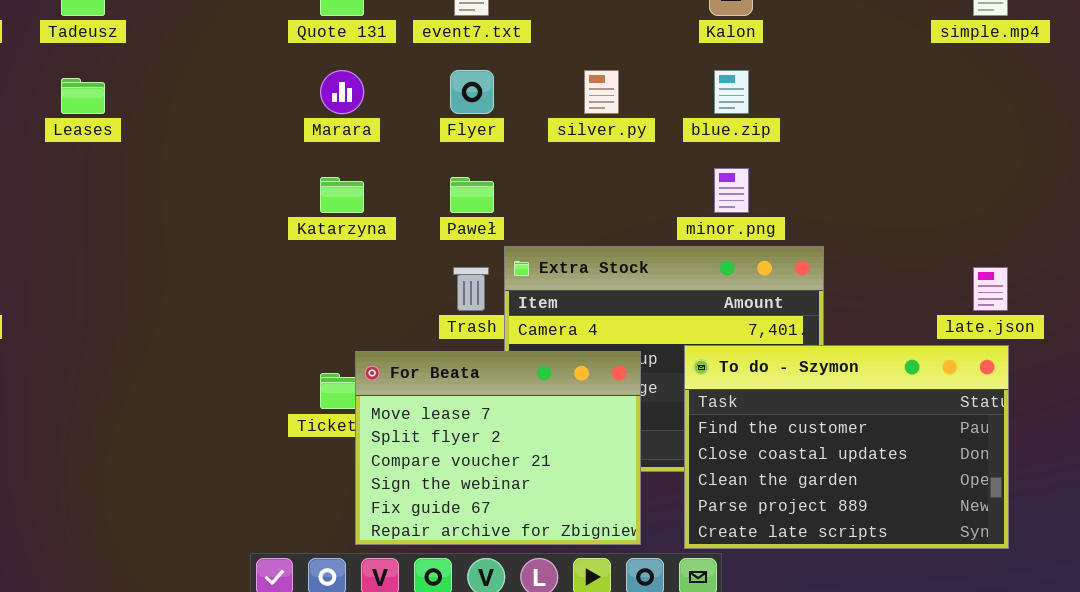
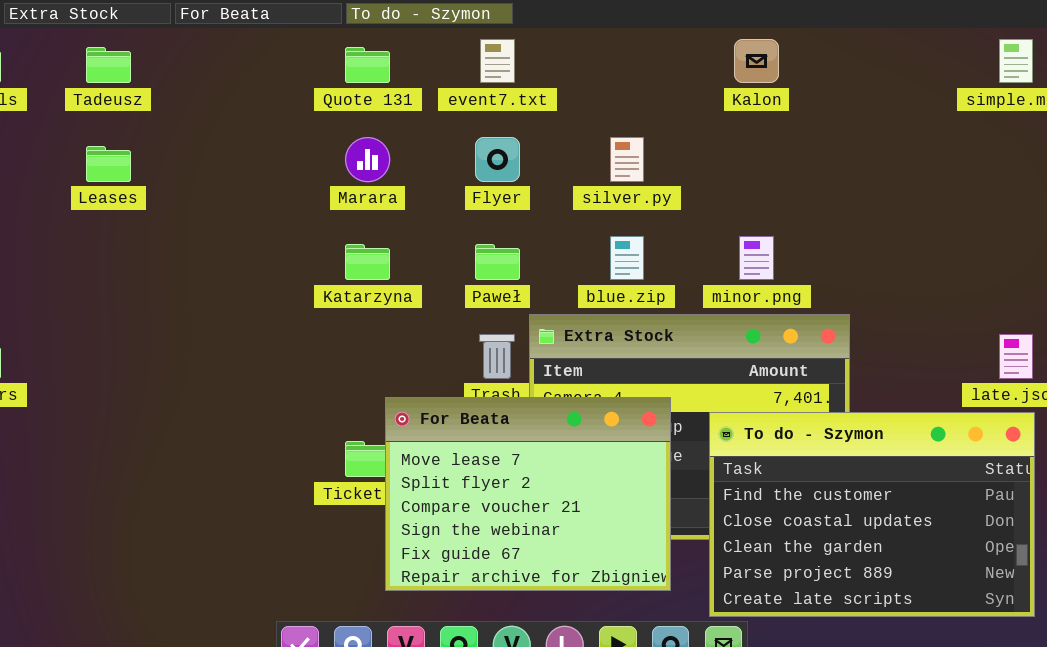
blue.zip: [714,70,749,114] -> [610,236,644,280], moved
For Beata: [355,351,641,545] -> [385,397,671,591], moved

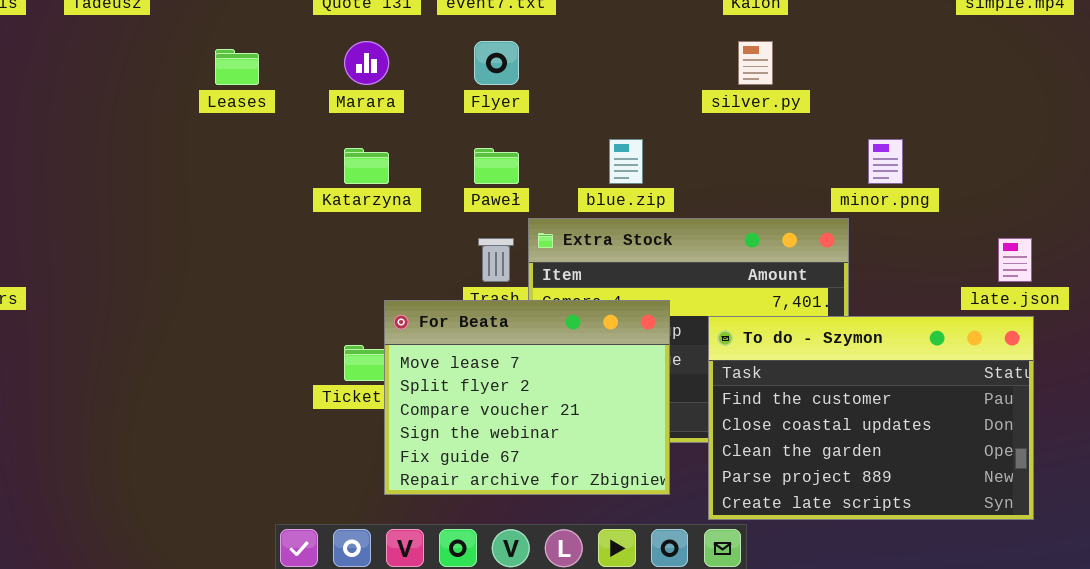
silver.py: [610,137,644,182] -> [738,41,773,85], moved
Leases: [86,146,131,182] -> [215,49,259,85], moved
minor.png: [739,236,774,280] -> [868,139,903,184], moved

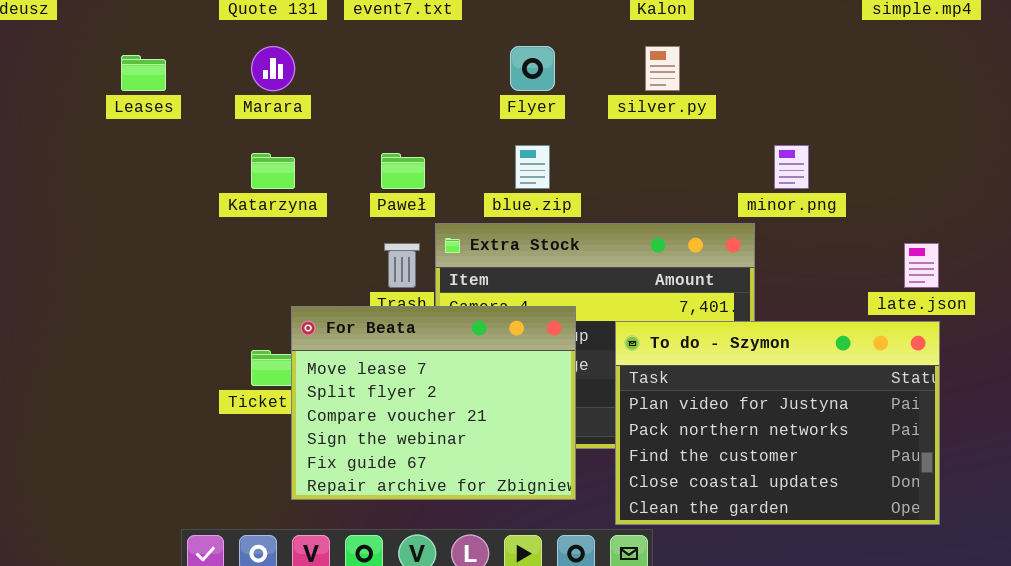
Flyer: [474,41,519,85] -> [510,46,555,91], moved
To do - Szymon: [708,316,1034,520] -> [615,321,940,525], scrolled up 2 rows

